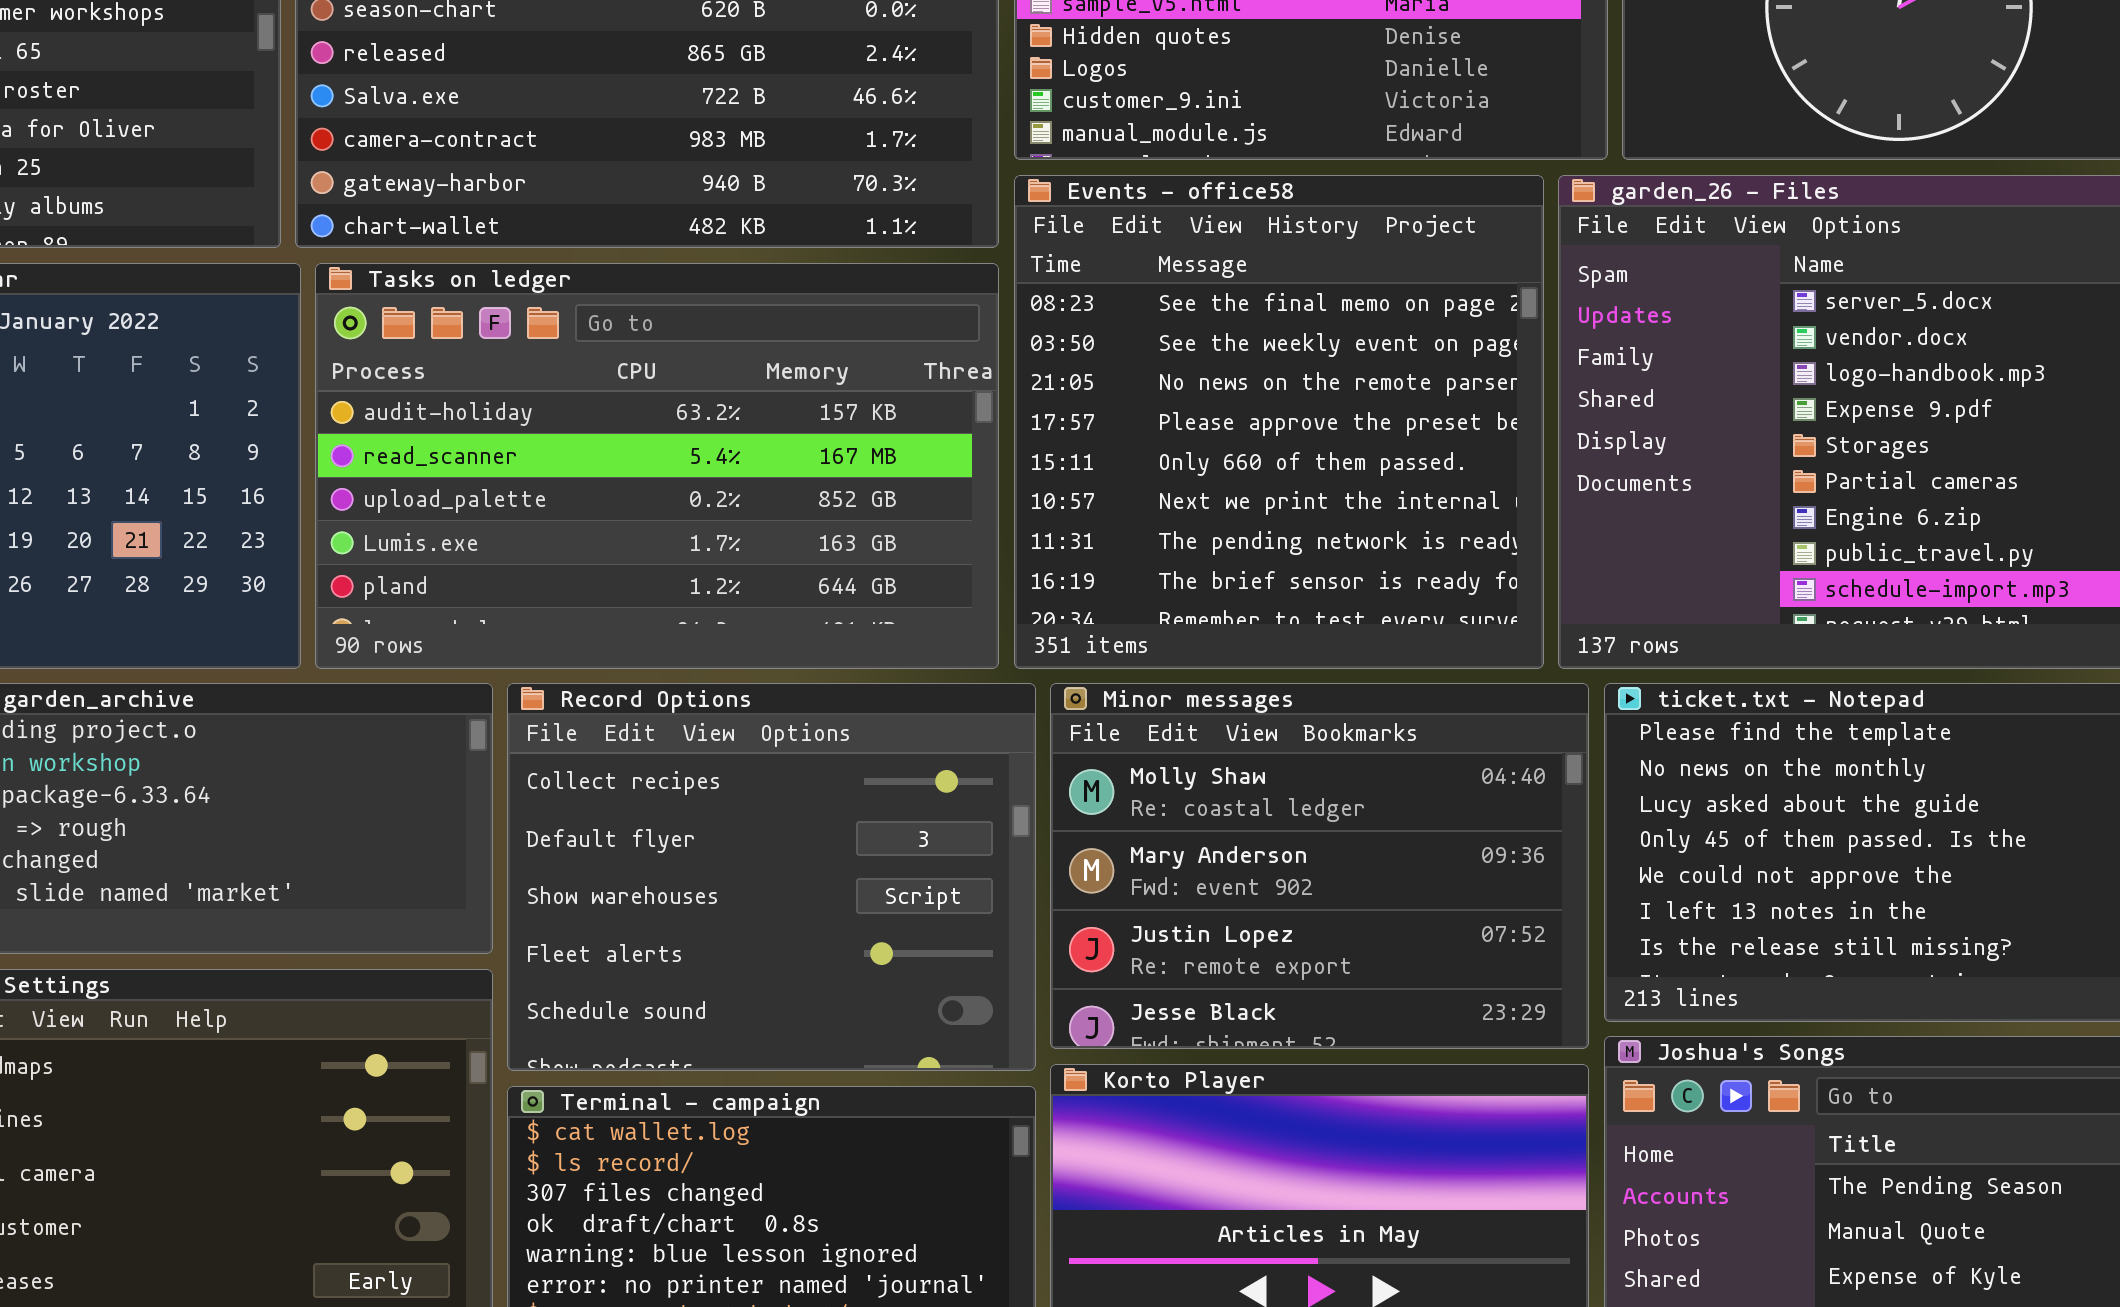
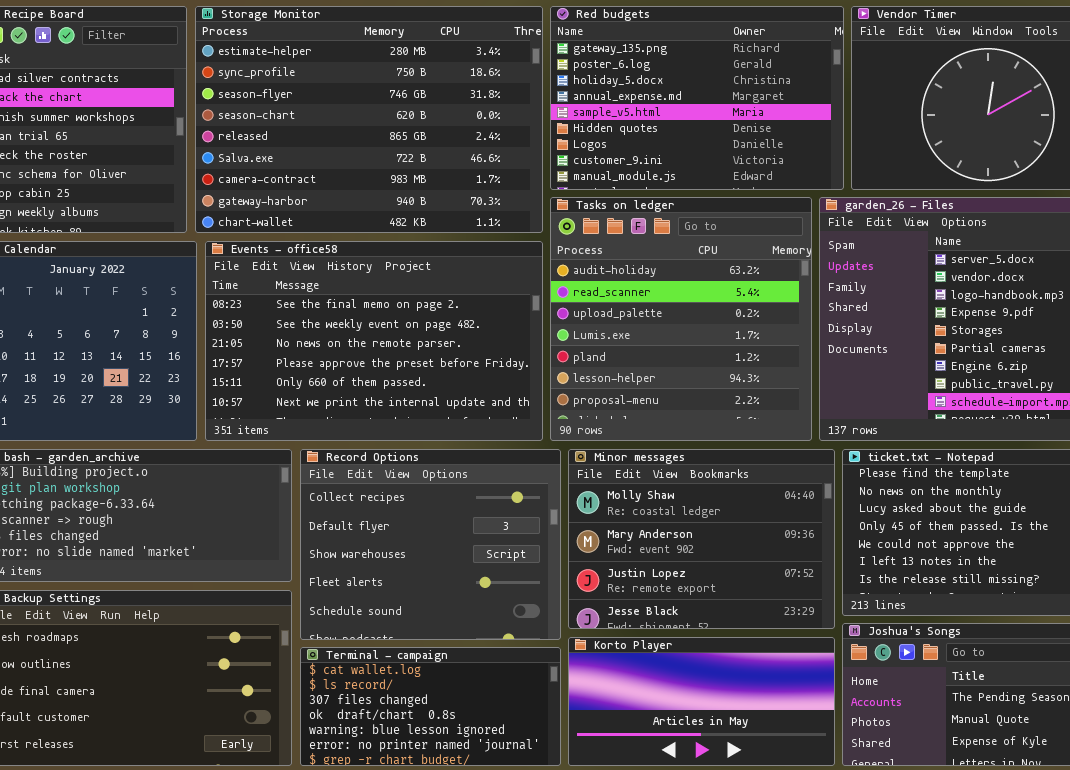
Events - office58: [1014,175,1544,669] -> [205,241,543,441], moved, resized
Tasks on ledger: [315,263,999,669] -> [550,197,812,441], moved, resized

